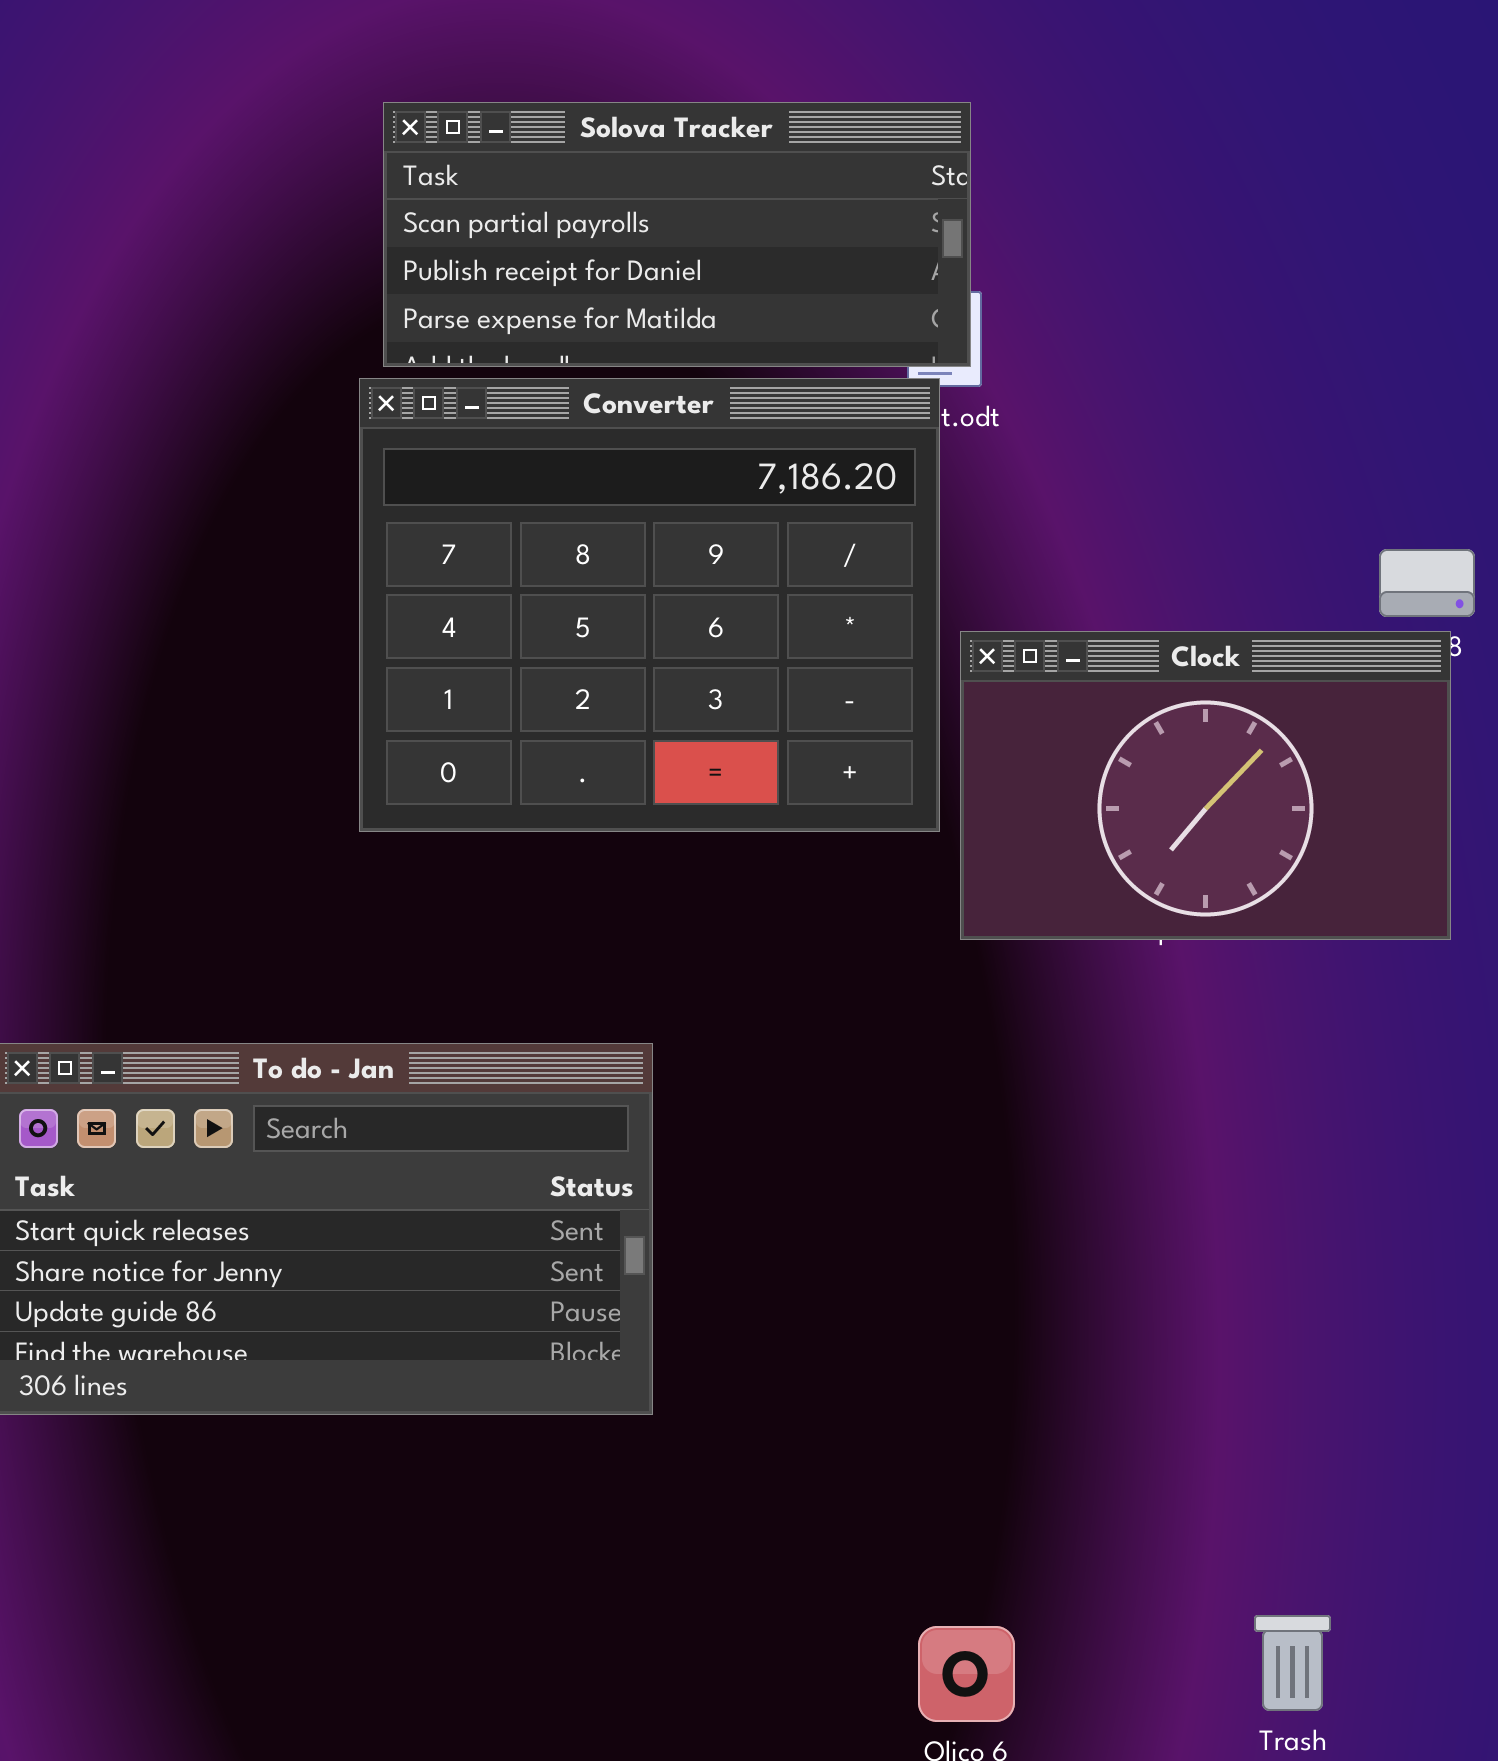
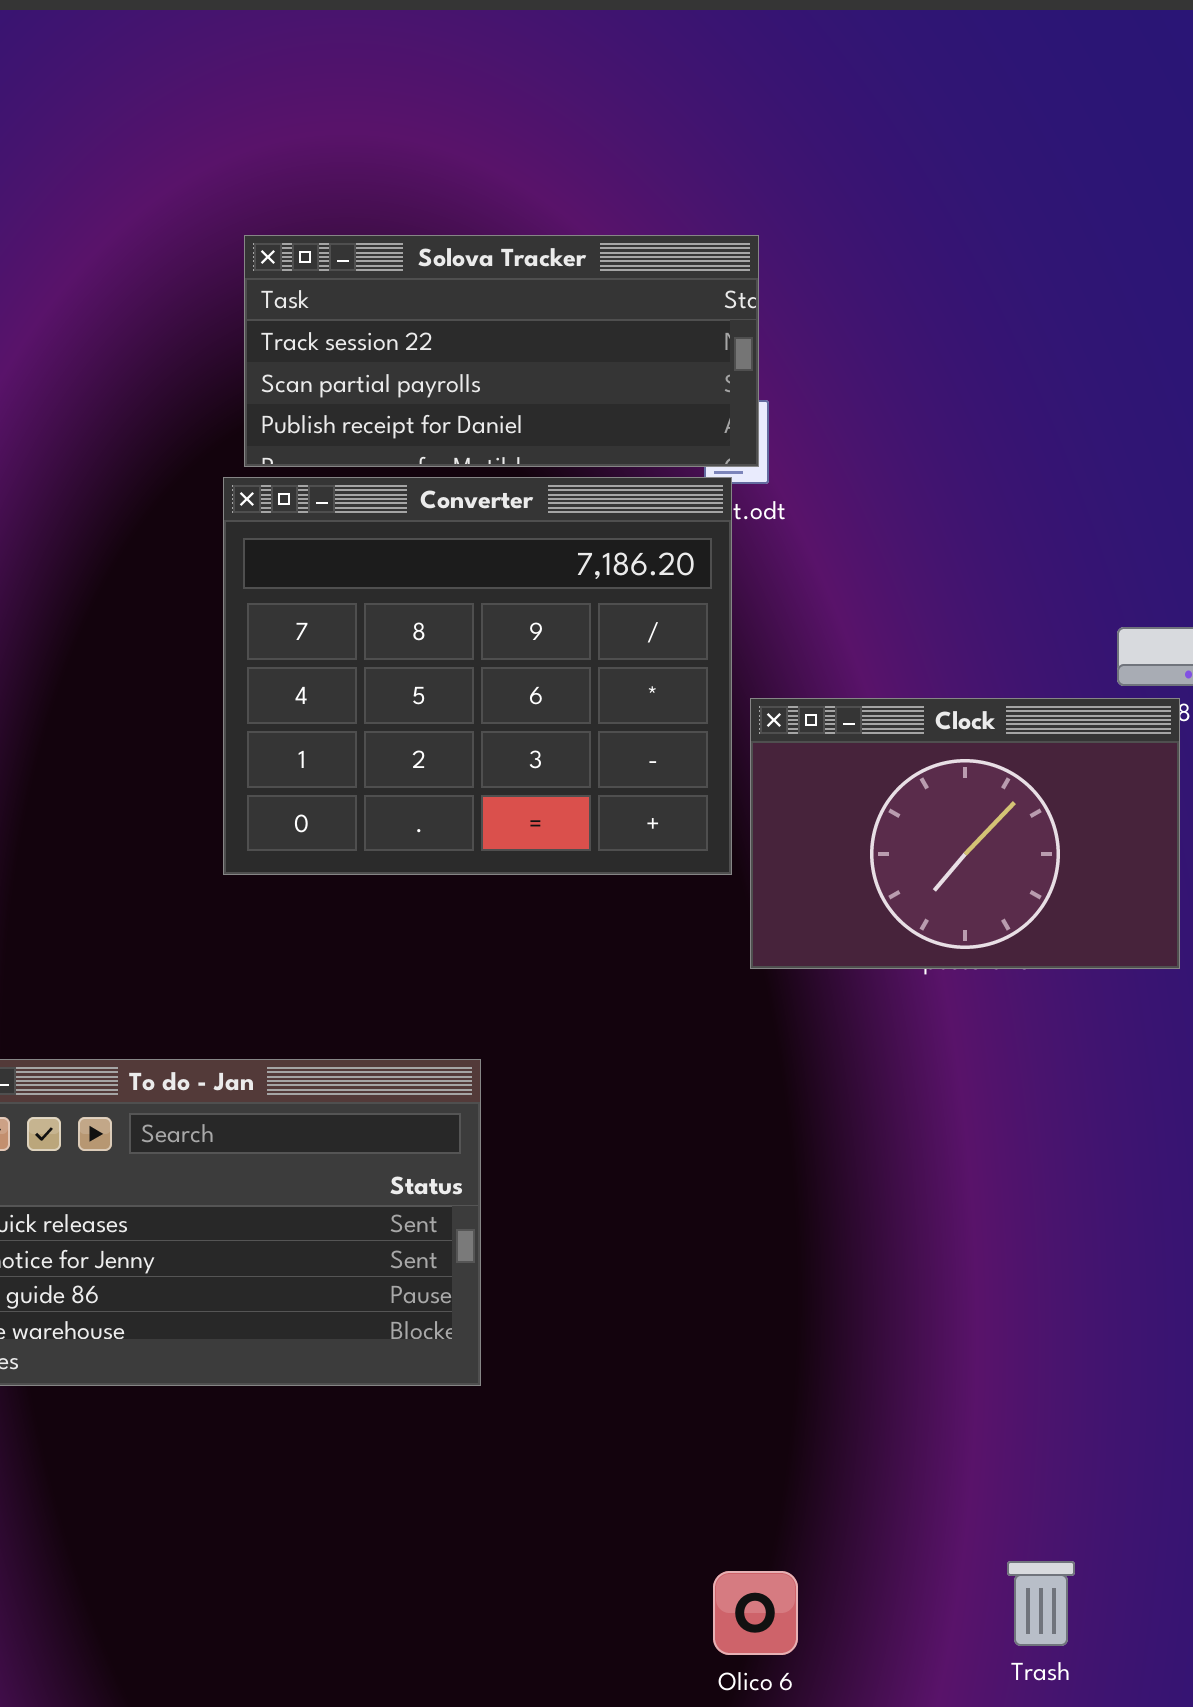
Solova Tracker: [383,102,971,367] -> [244,235,759,467], scrolled up 1 row

